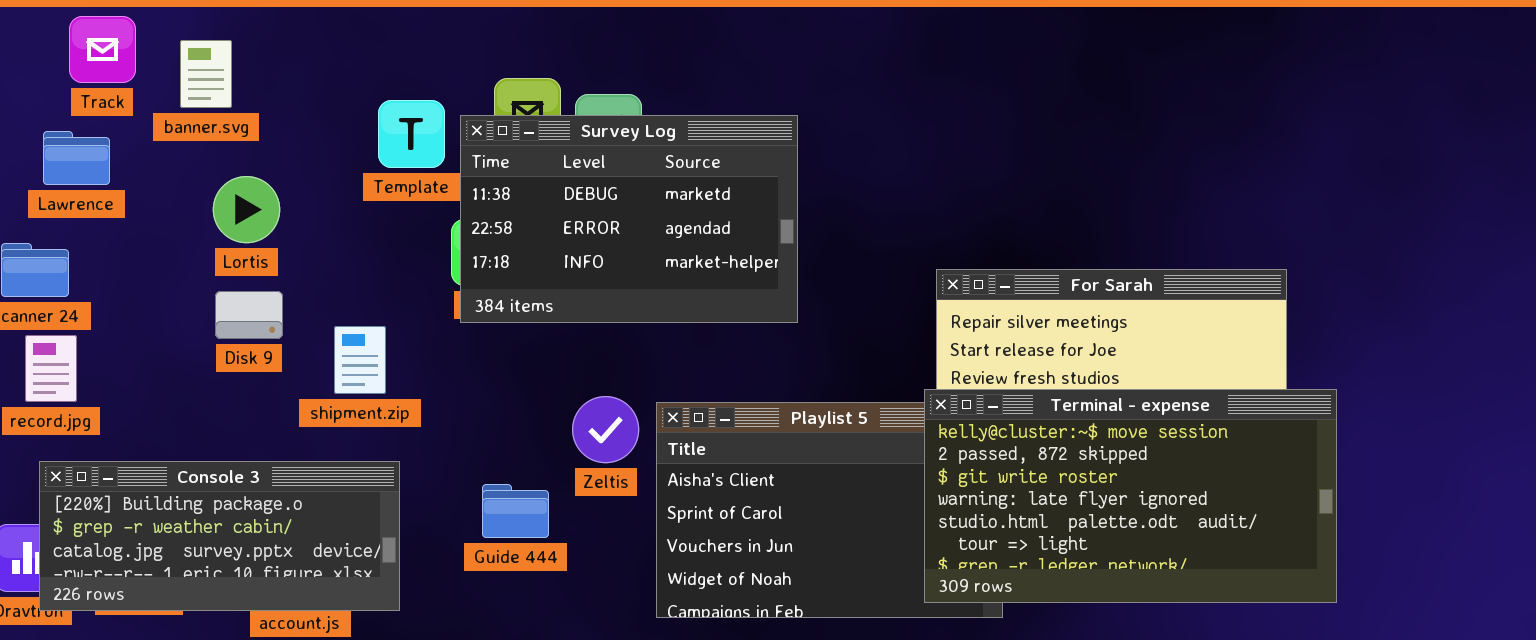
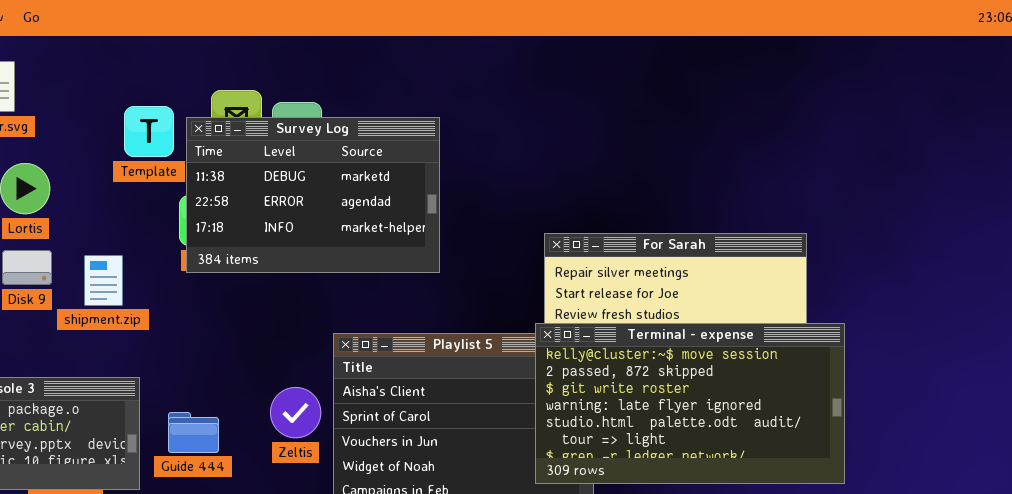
shipment.zip: [334,326,386,394] -> [84,255,123,306], moved
Zeltis: [572,396,639,463] -> [270,387,321,438], moved
Guide 444: [482,484,549,538] -> [168,412,219,453], moved

